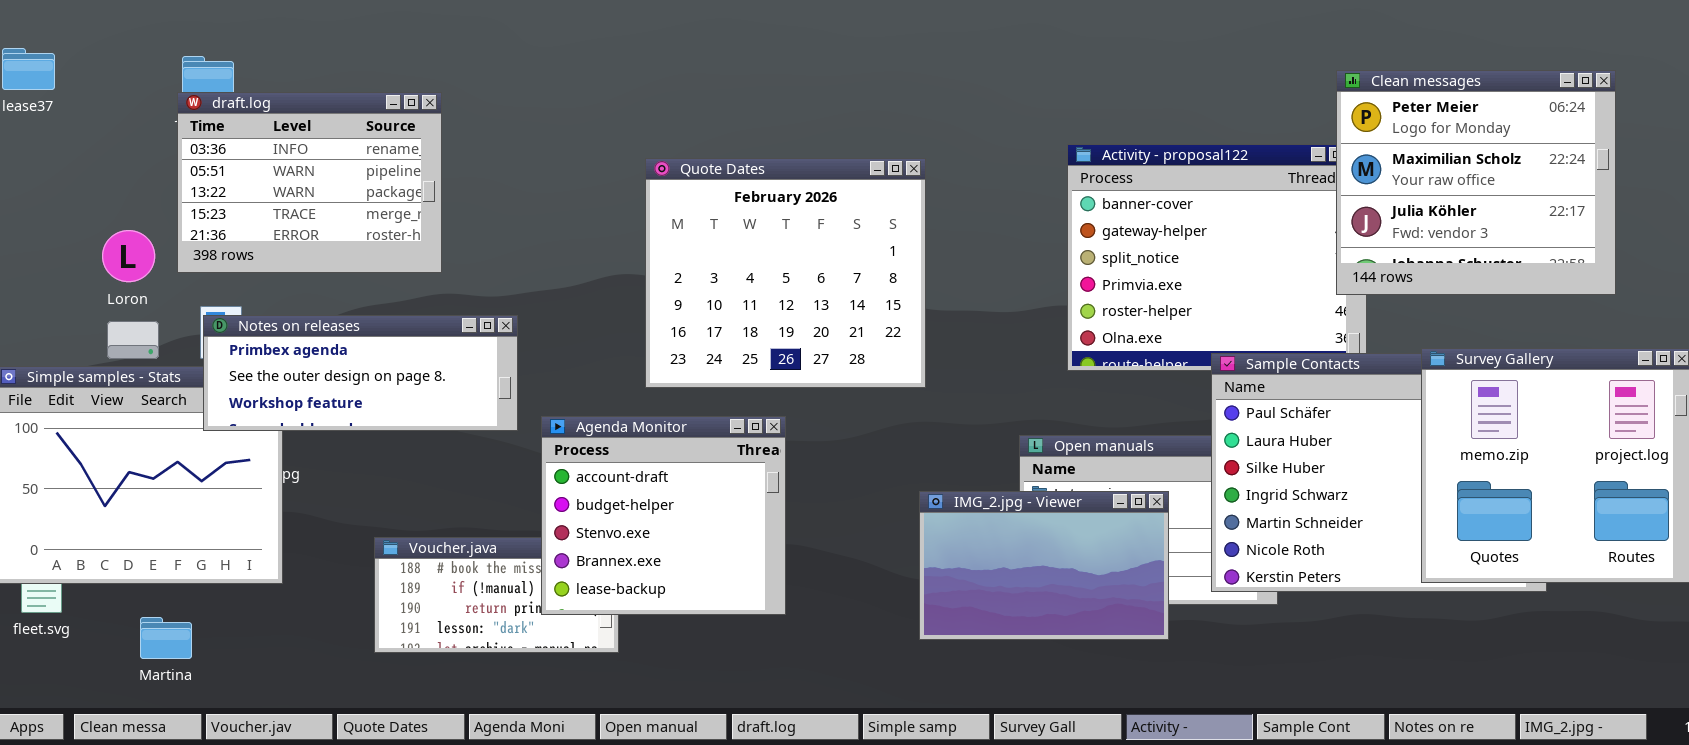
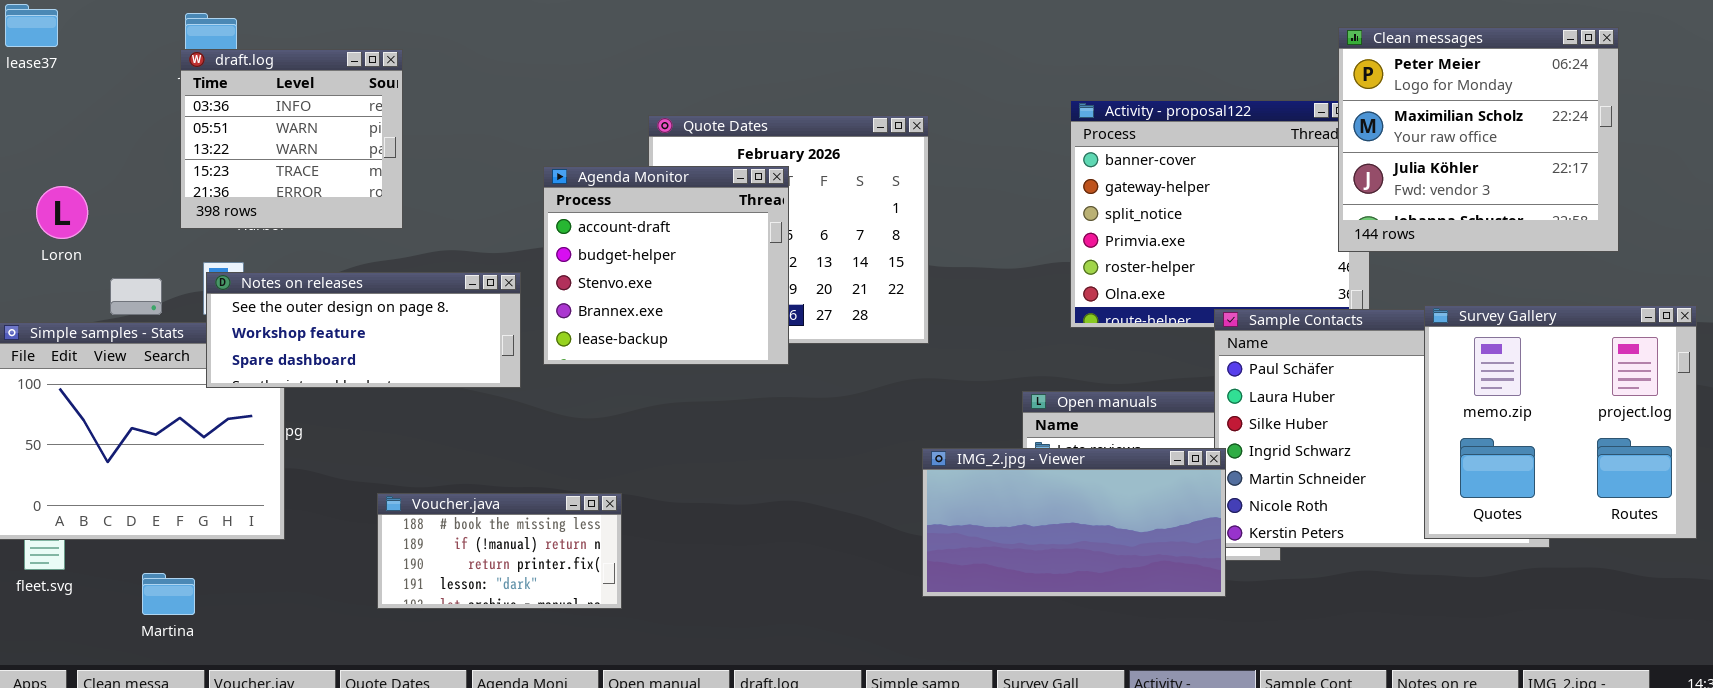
draft.log: [177,92,442,273] -> [180,49,403,229], resized
Loron: [102,230,155,282] -> [36,186,88,239], moved
Notes on releases: [203,315,518,431] -> [206,272,521,388], scrolled down 1 row
Agenda Monitor: [541,416,786,615] -> [543,166,789,365], moved
IMG_2.jpg - Viewer: [919,491,1169,640] -> [922,448,1226,597], resized

